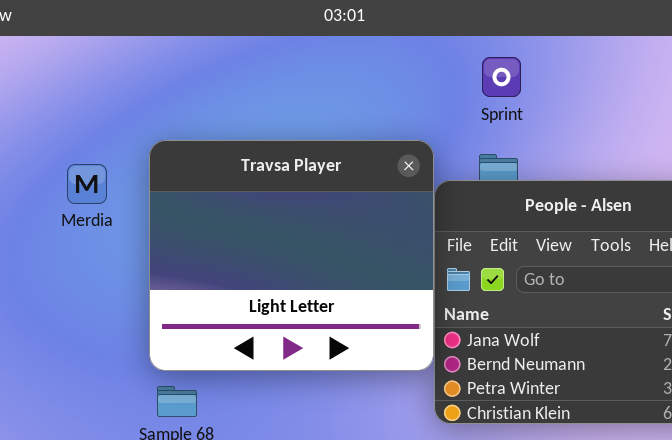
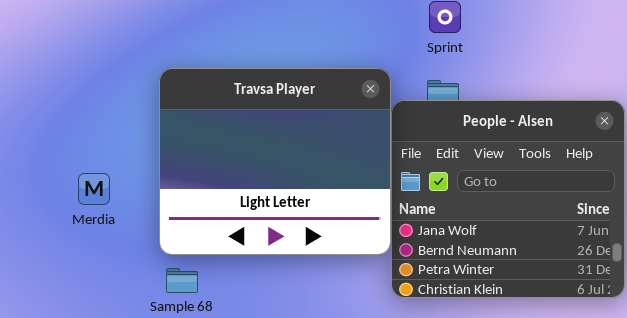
Merdia: [67,164,107,204] -> [78,173,110,205], moved

